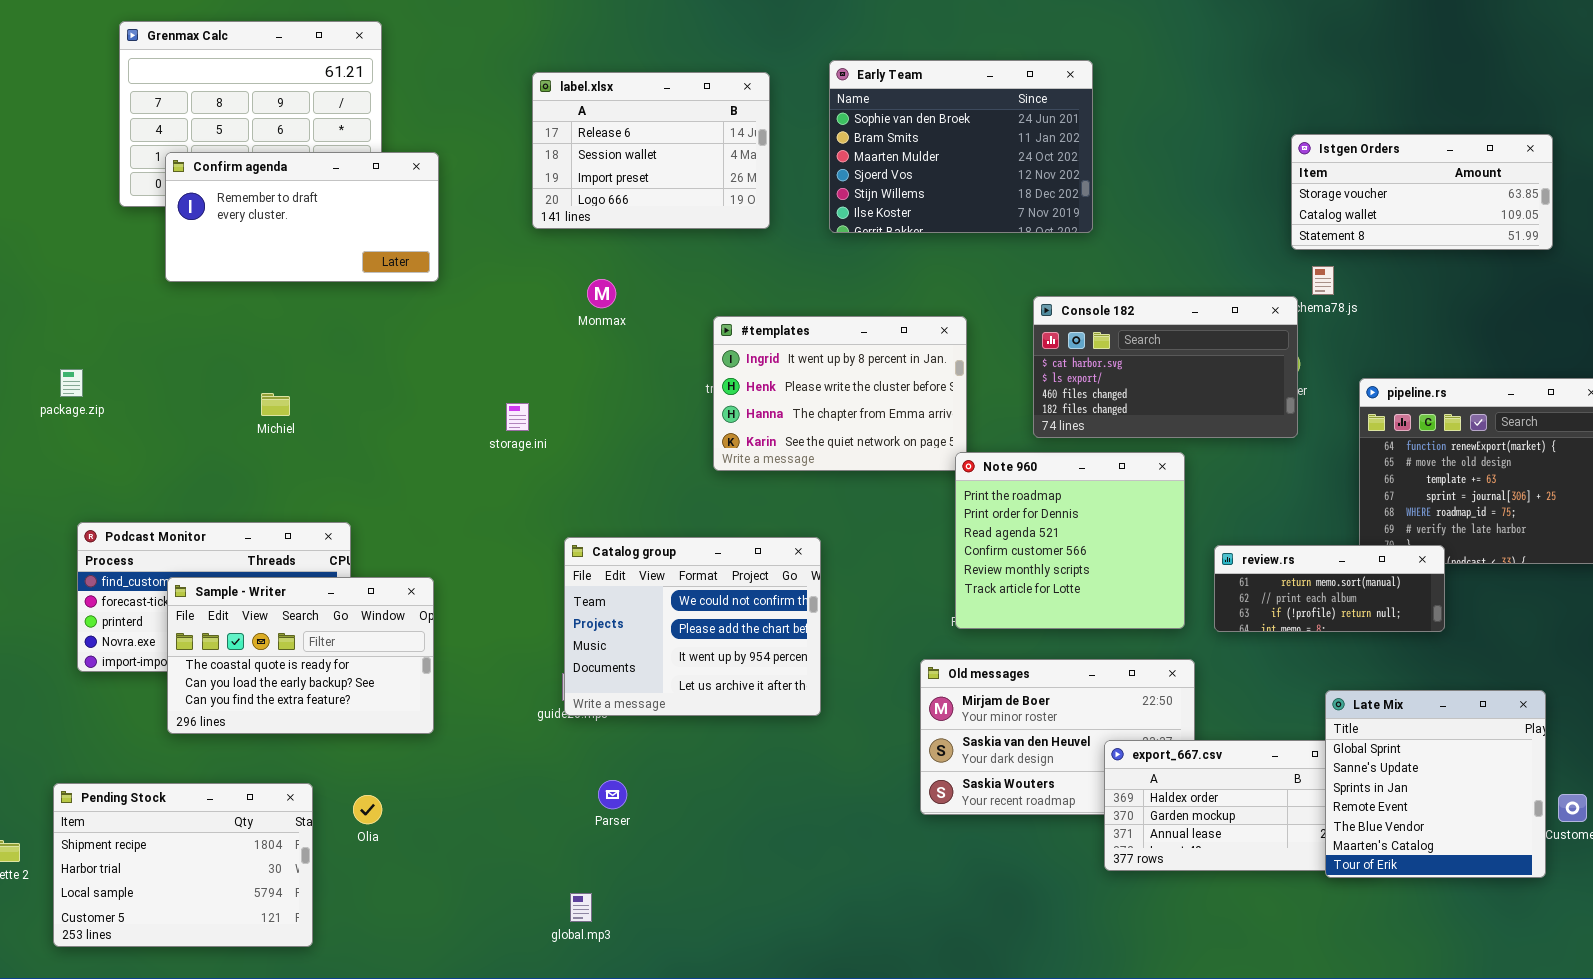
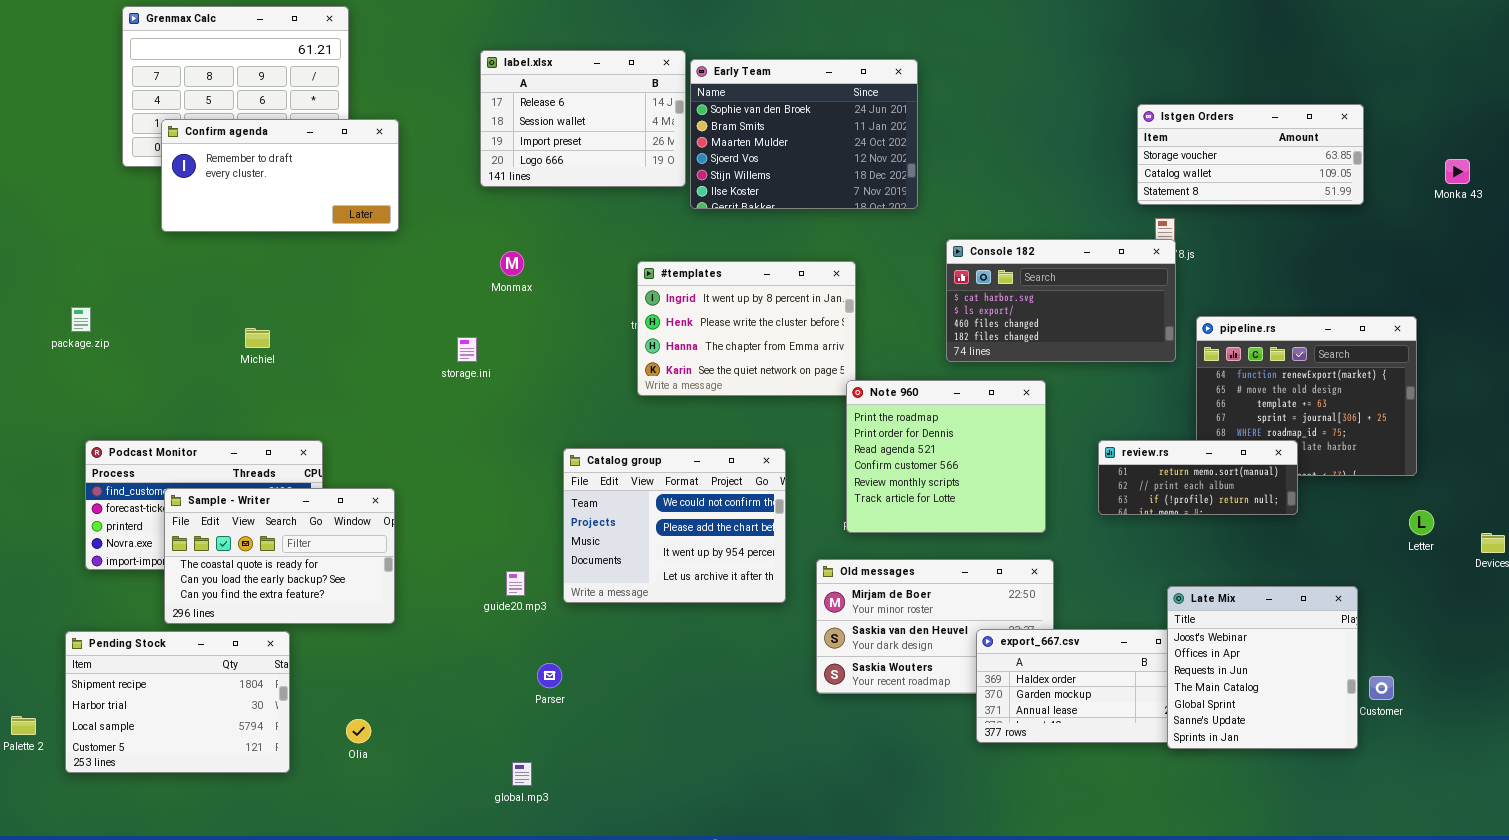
Early Team: [829,60,1093,233] -> [690,59,918,209], moved
Monmax: [587,279,616,308] -> [500,251,524,276], moved
Console 182: [1033,296,1298,438] -> [946,239,1176,362], moved
Catalog group: [564,537,821,716] -> [563,448,786,603], moved
review.rs: [1214,545,1445,632] -> [1098,440,1298,515], moved
Late Mix: [1325,690,1546,878] -> [1167,586,1358,749], scrolled up 4 rows
Pending Stock: [53,783,313,947] -> [65,631,290,773], moved
Olia: [353,795,382,824] -> [346,719,371,743], moved

